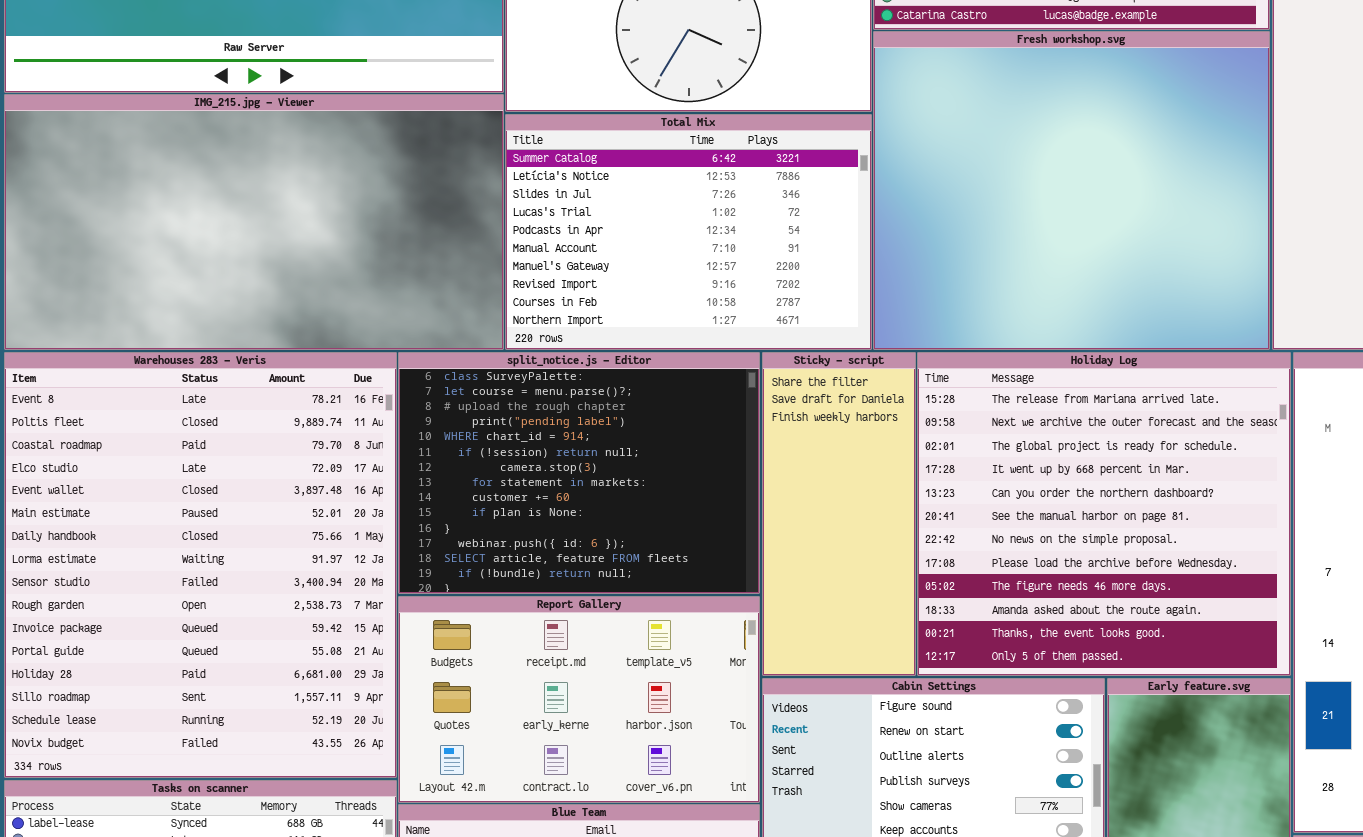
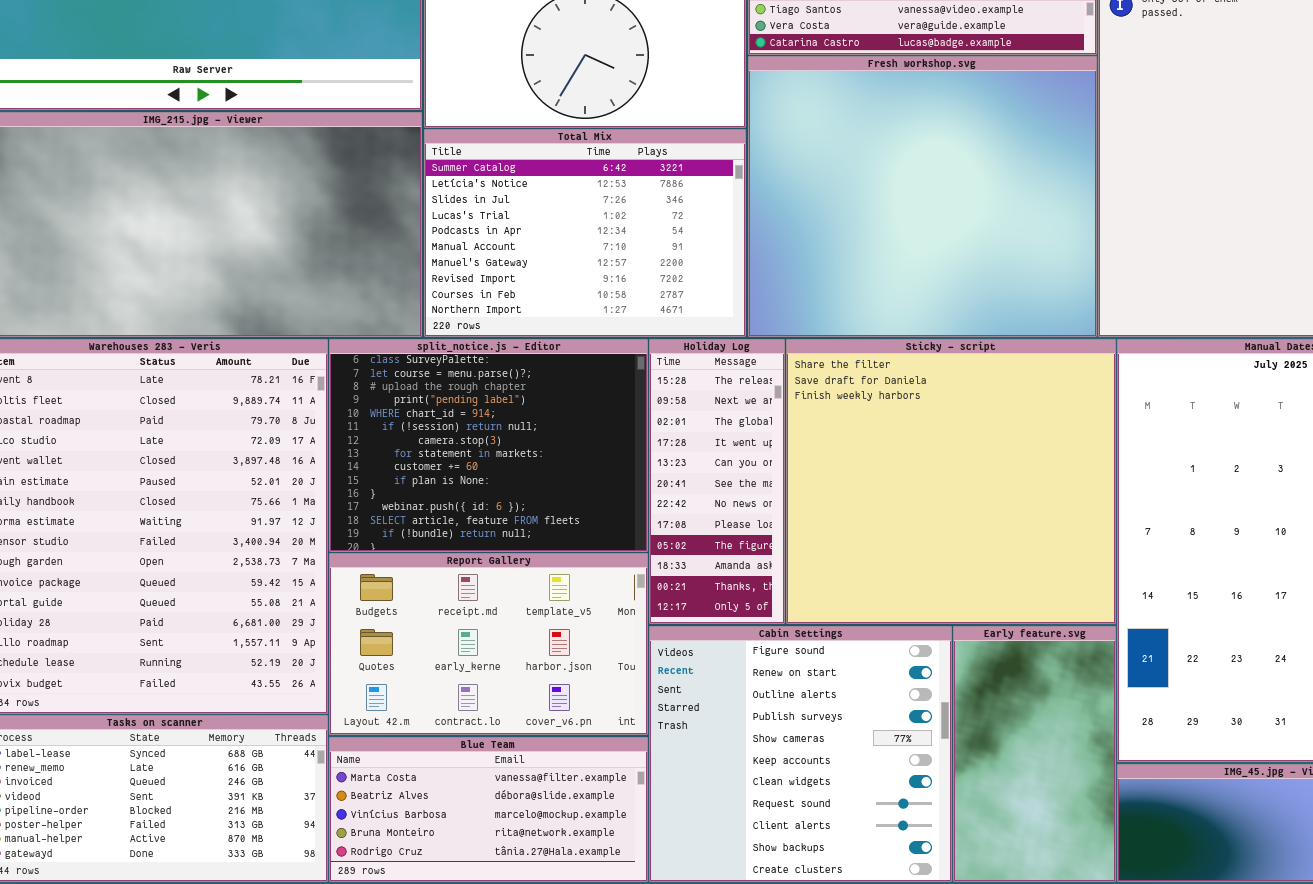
Sticky - script: [762,352,916,676] -> [786,339,1116,624], moved, resized
Holiday Log: [917,352,1291,676] -> [649,339,785,624], moved, resized

